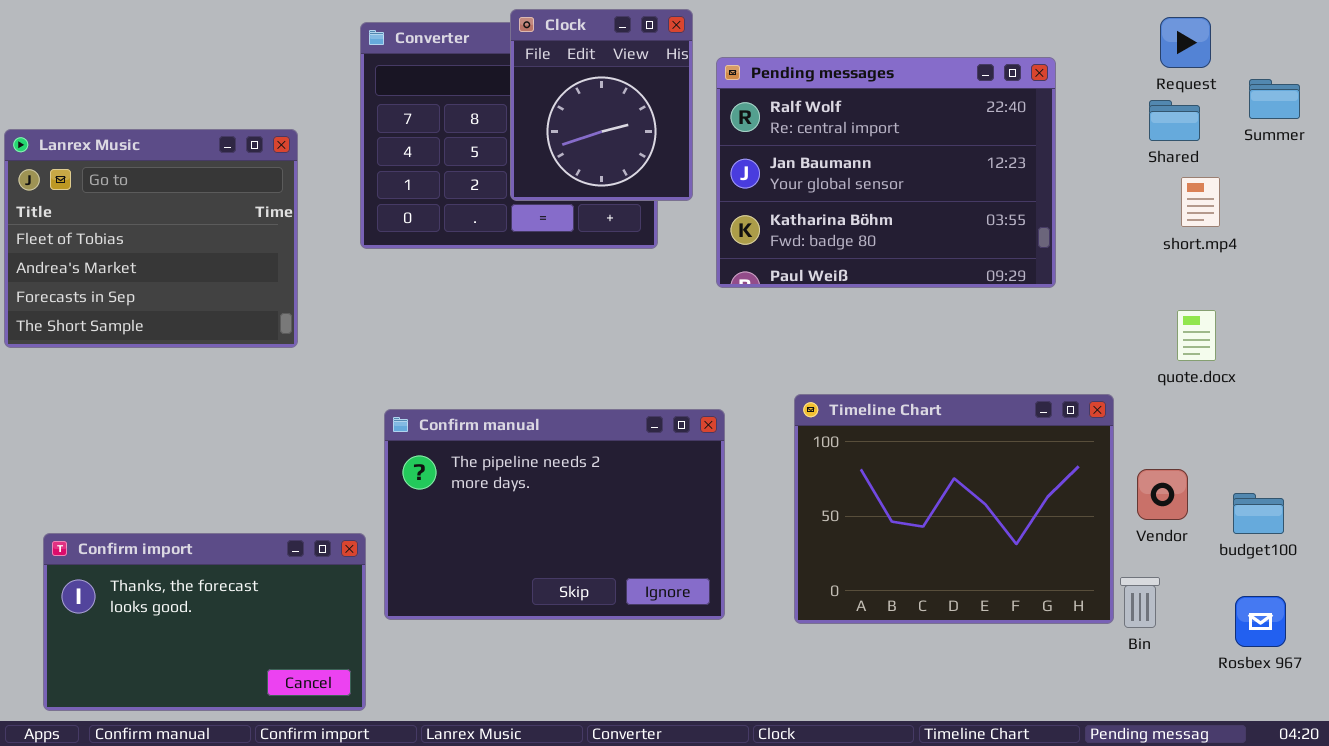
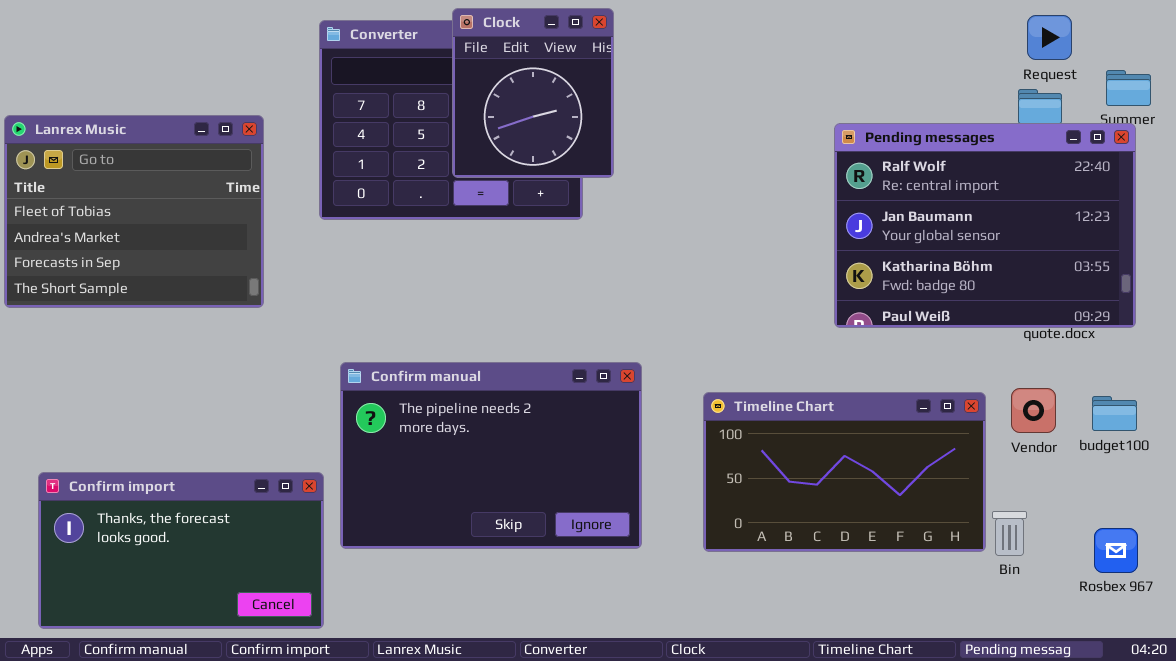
Pending messages: [716,57,1056,288] -> [834,123,1136,328], moved
Timeline Chart: [794,394,1114,624] -> [703,392,986,552], resized
Vendor: [1137,469,1188,520] -> [1011,388,1056,433], moved
budget100: [1233,493,1284,534] -> [1092,396,1137,431], moved

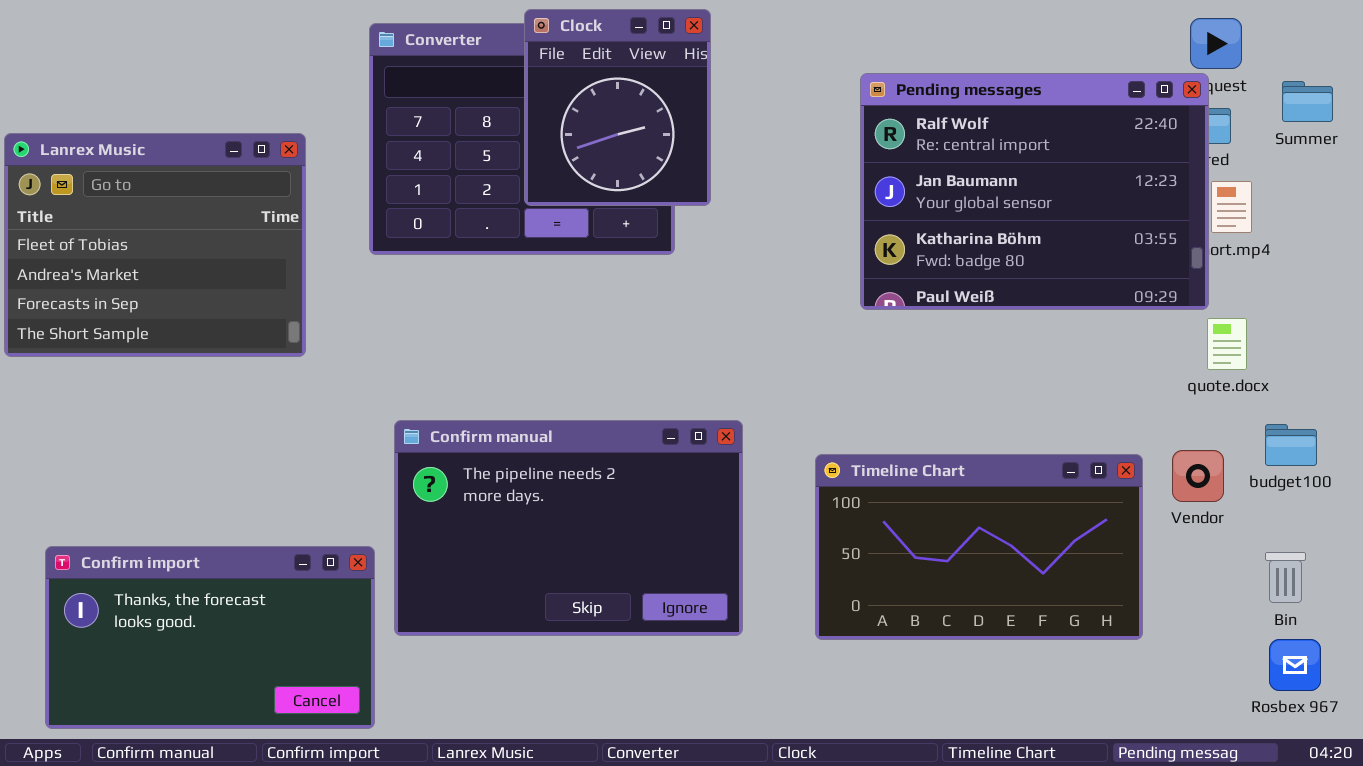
Pending messages: [834,123,1136,328] -> [860,73,1209,310], moved
budget100: [1092,396,1137,431] -> [1265,424,1317,466], moved
Bin: [992,511,1027,556] -> [1265,552,1306,603], moved
Rosbex 967: [1094,528,1138,573] -> [1269,639,1321,691], moved

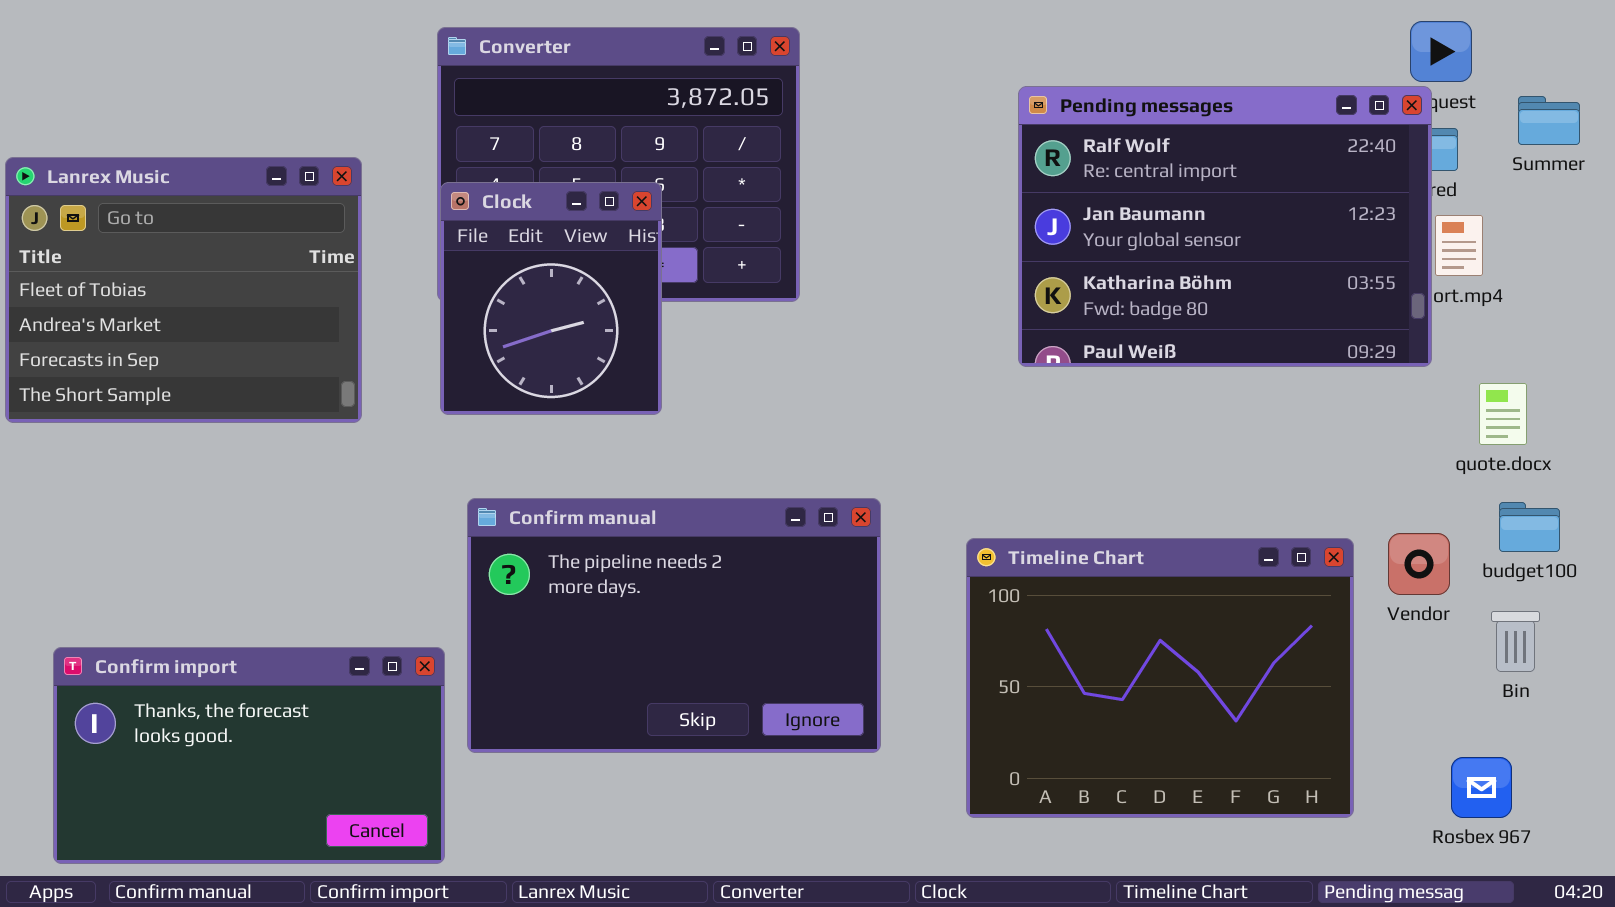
Clock: [524,9,711,206] -> [440,182,662,415], moved
quote.docx: [1207,318,1247,370] -> [1479,383,1527,445], moved
Timeline Chart: [815,454,1143,640] -> [966,538,1354,818], resized
Bin: [1265,552,1306,603] -> [1491,611,1540,672], moved
Rosbex 967: [1269,639,1321,691] -> [1451,757,1512,818], moved

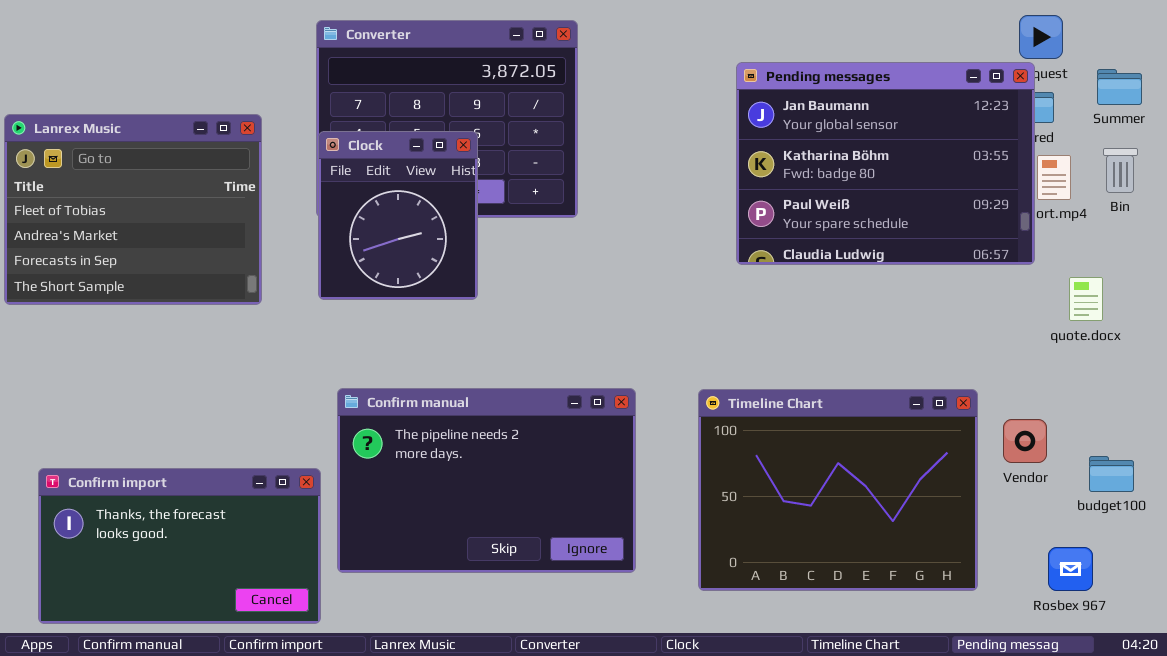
Pending messages: [1018,86,1432,367] -> [736,62,1035,265], scrolled down 1 row
Confirm manual: [467,498,881,753] -> [337,388,636,573], moved
budget100: [1499,502,1560,552] -> [1089,456,1134,492], moved
Vendor: [1388,533,1450,595] -> [1003,419,1047,463], moved
Bin: [1491,611,1540,672] -> [1103,148,1138,193], moved

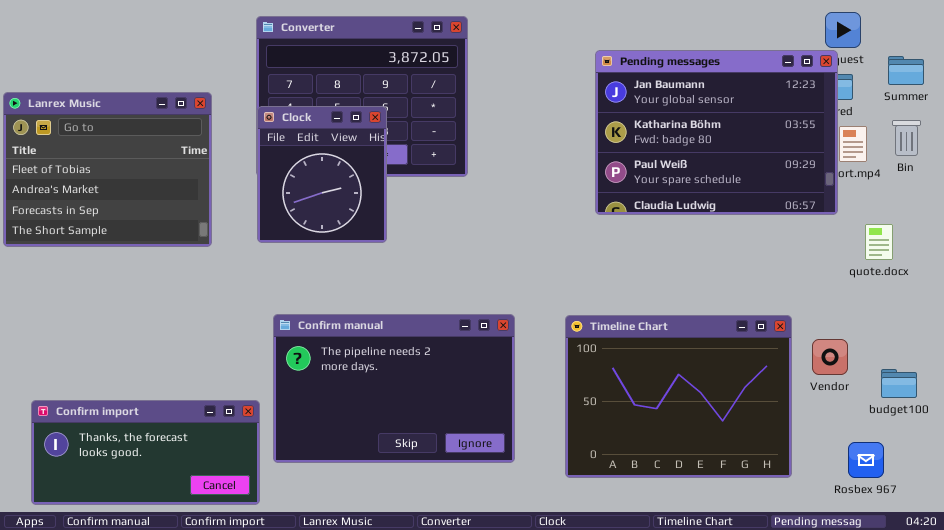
Confirm import: [38,468,321,624] -> [31,400,260,505], resized

